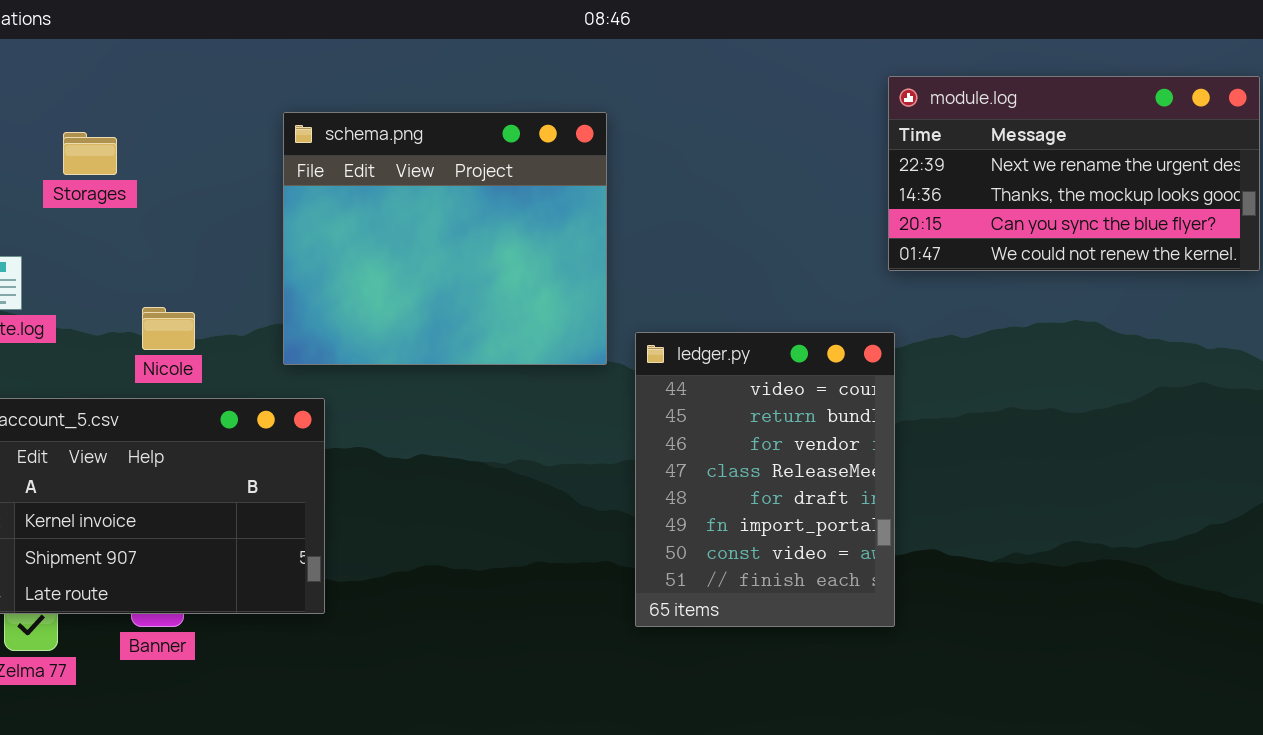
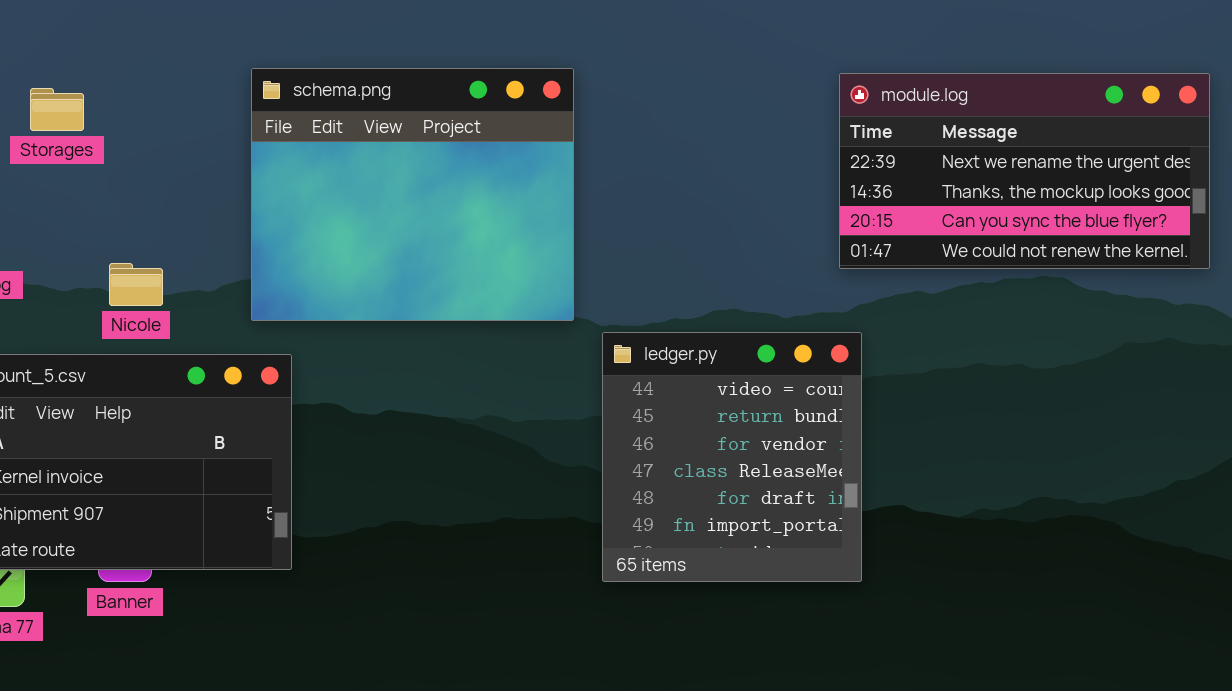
module.log: [888,76,1260,271] -> [839,73,1210,269], moved
ledger.py: [635,332,895,627] -> [602,332,862,582], resized

